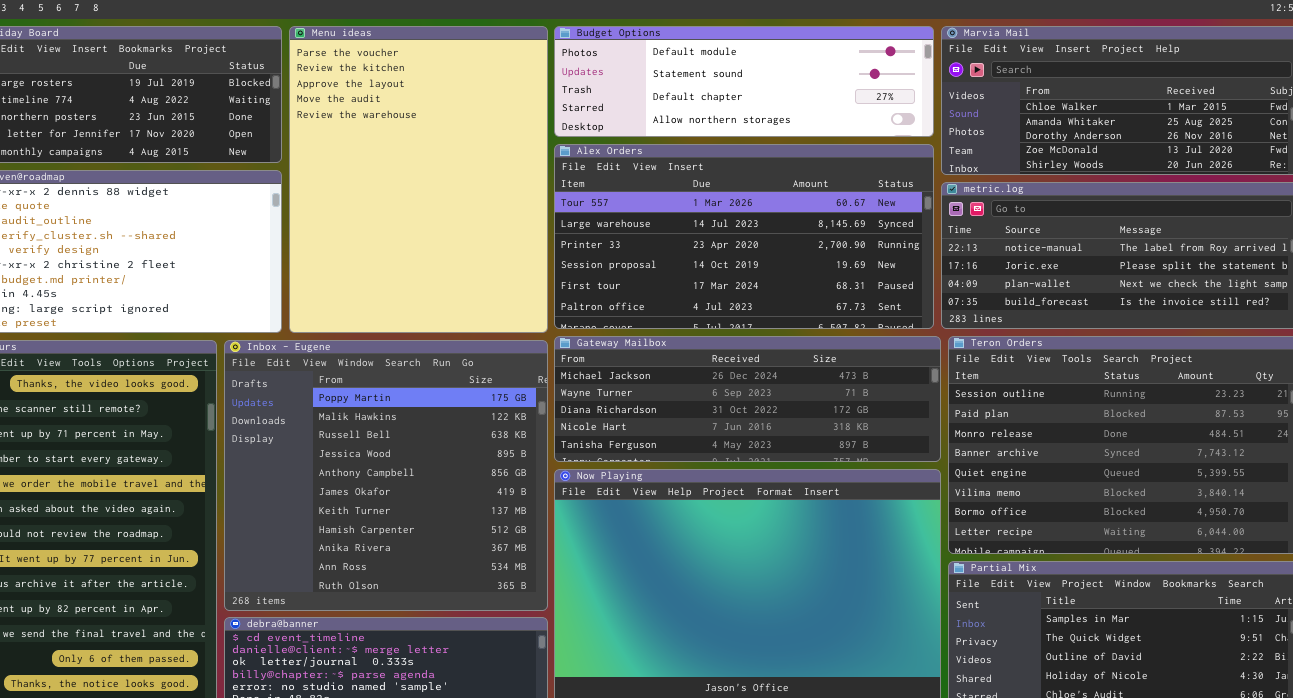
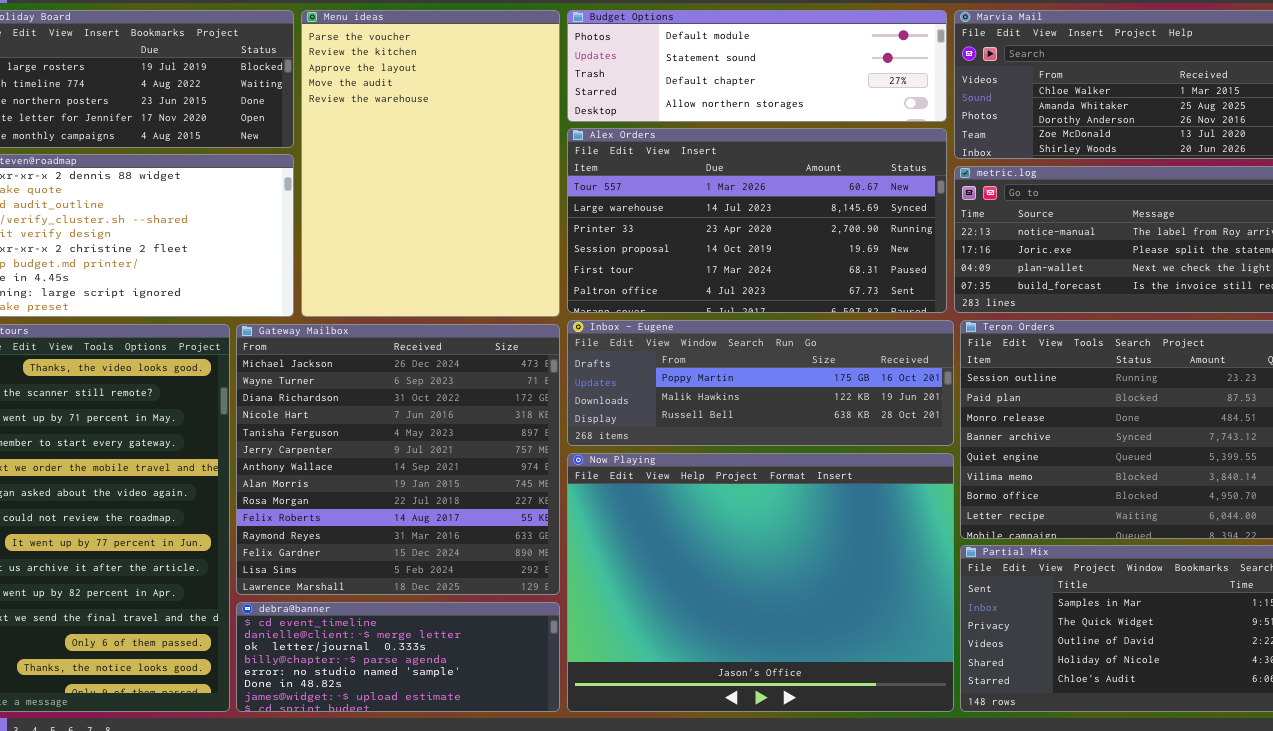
Gateway Mailbox: [554,336,941,462] -> [236,324,560,595], moved, resized
Inbox - Eugene: [224,340,548,611] -> [567,320,954,446], moved, resized

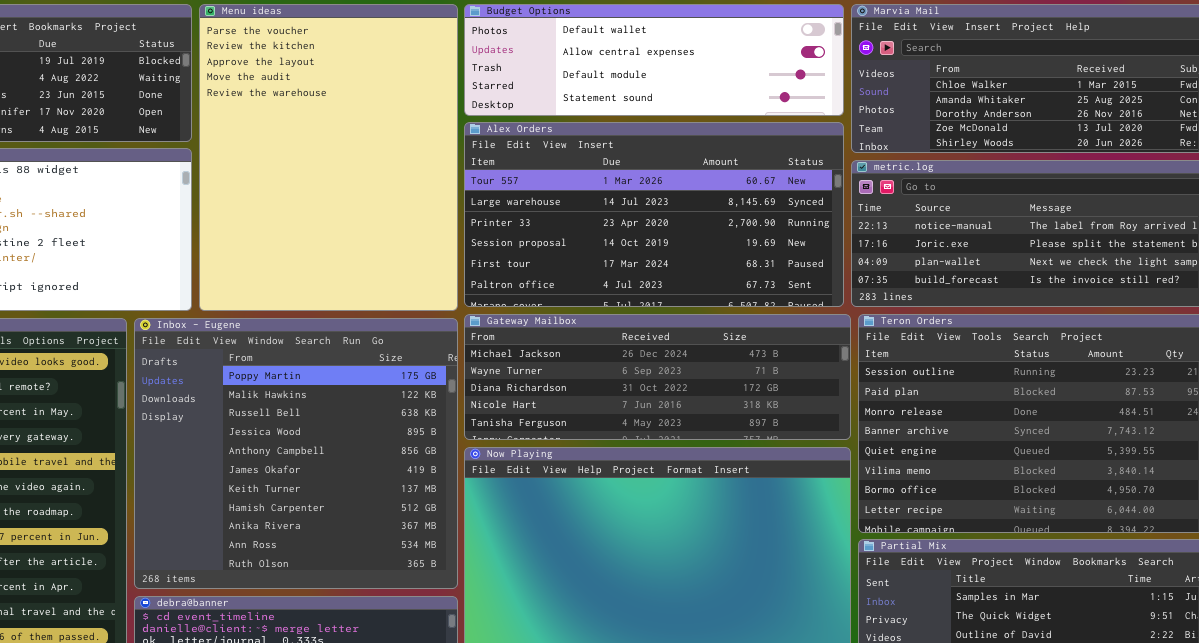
Budget Options: [567,10,947,122] -> [464,4,844,116], scrolled up 2 rows
Inbox - Eugene: [567,320,954,446] -> [134,318,458,589], moved, resized
Gateway Mailbox: [236,324,560,595] -> [464,314,851,440], moved, resized

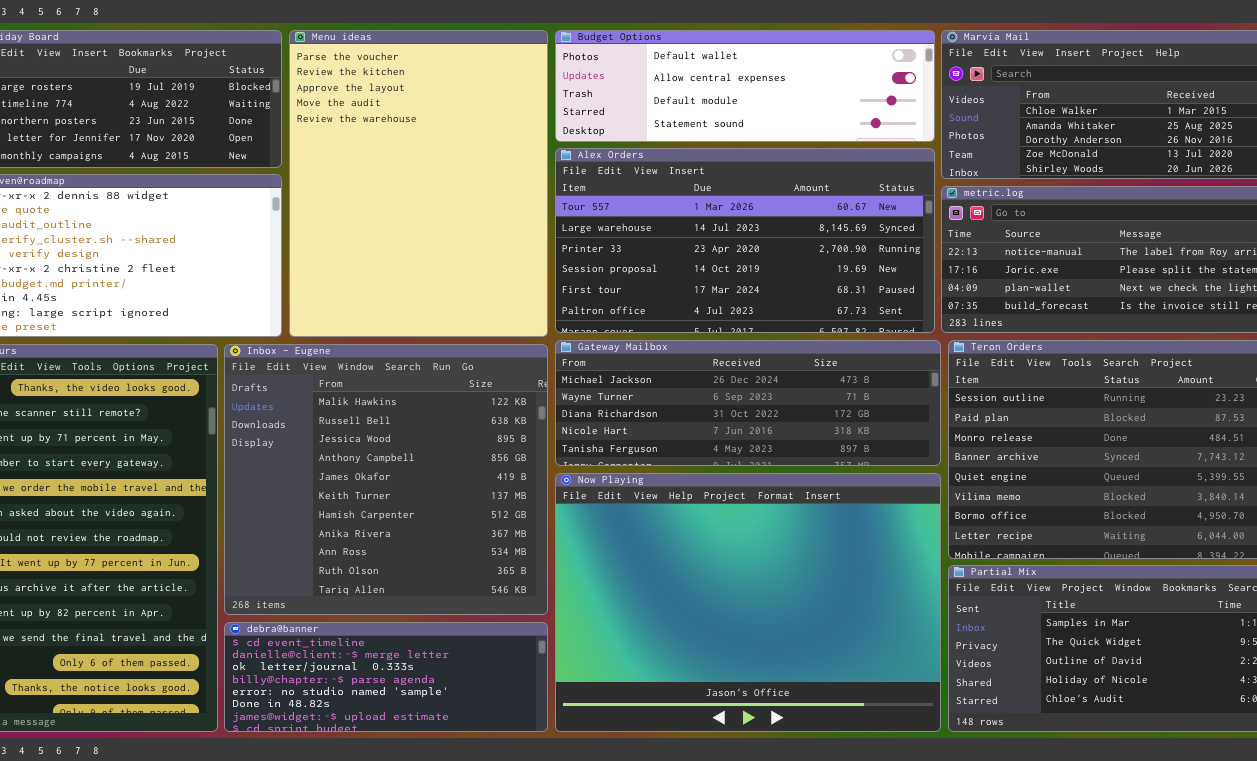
Inbox - Eugene: [134,318,458,589] -> [224,344,548,615], scrolled down 1 row

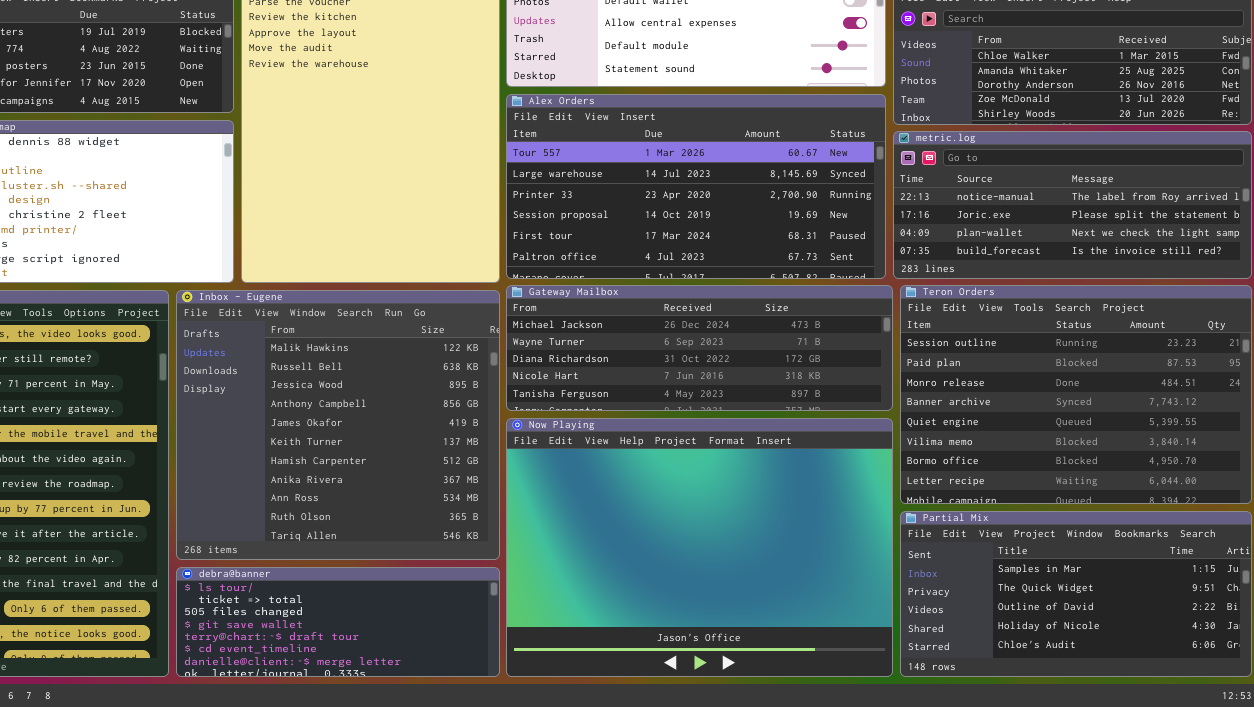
debra@banner: [224,622,548,732] -> [176,567,500,677], scrolled up 5 rows

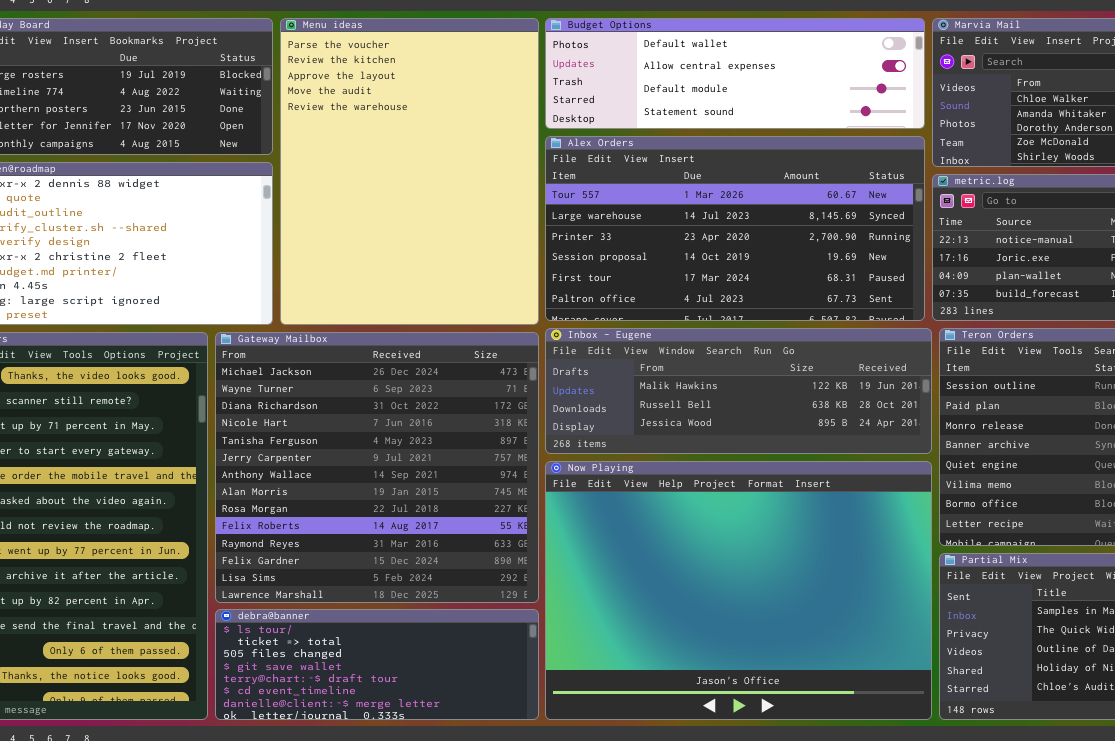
Gateway Mailbox: [506,285,893,411] -> [215,332,539,603], moved, resized
Inbox - Eugene: [176,290,500,560] -> [545,328,932,454], moved, resized

